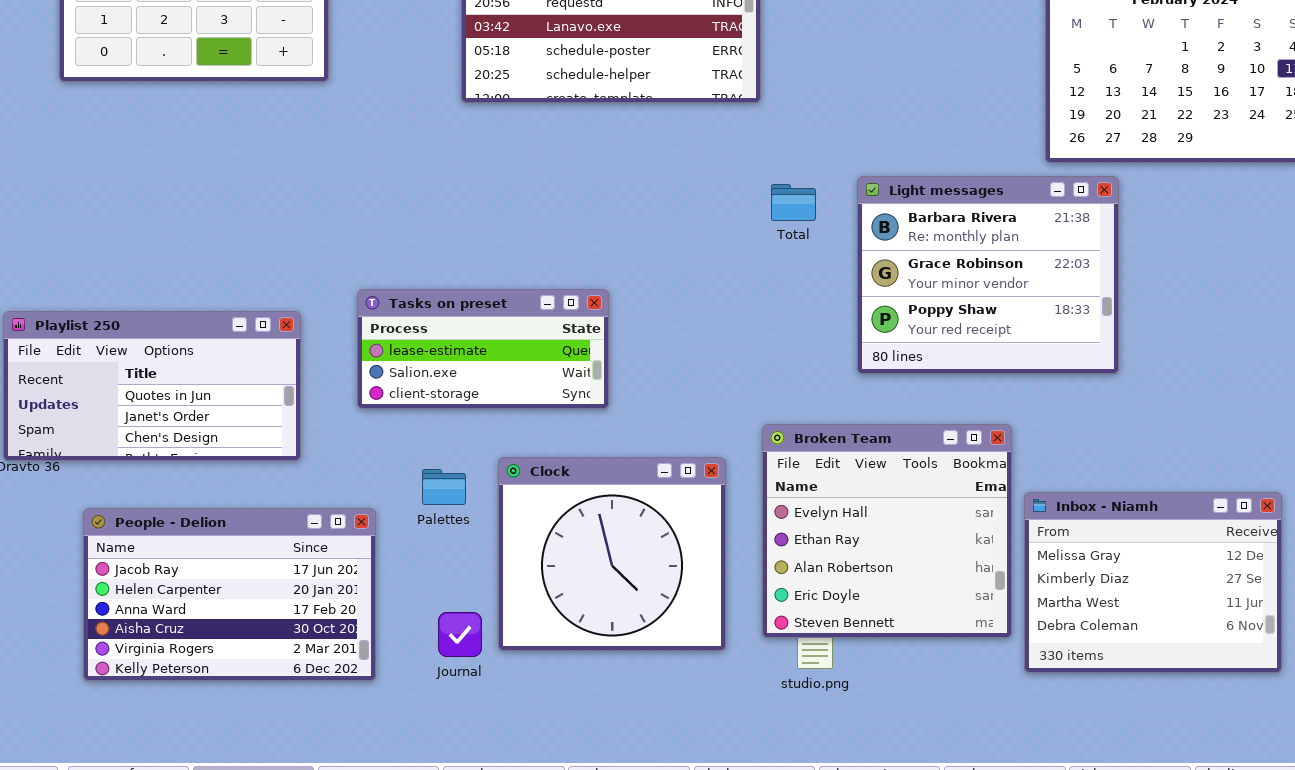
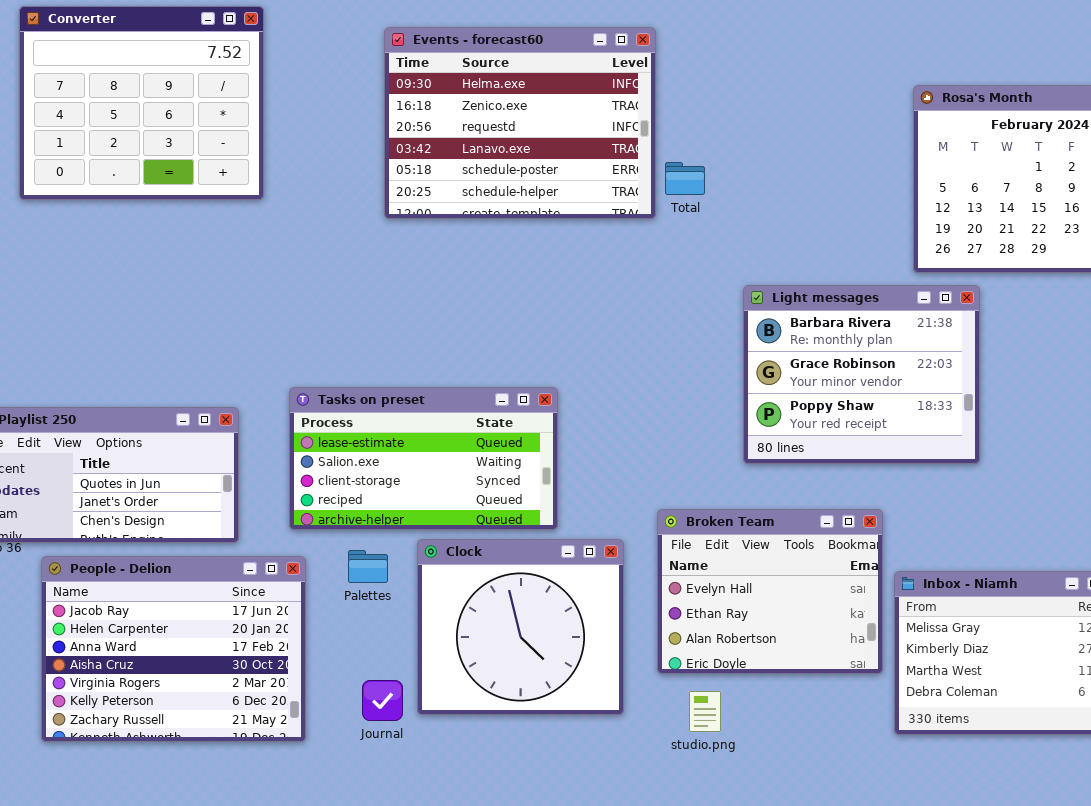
Total: [771,184,816,221] -> [665,162,705,195], moved
Tasks on preset: [357,289,609,409] -> [289,387,558,530], resized
Broken Team: [762,424,1012,638] -> [657,509,883,674], resized
People - Delion: [83,508,376,681] -> [41,556,306,742], resized

